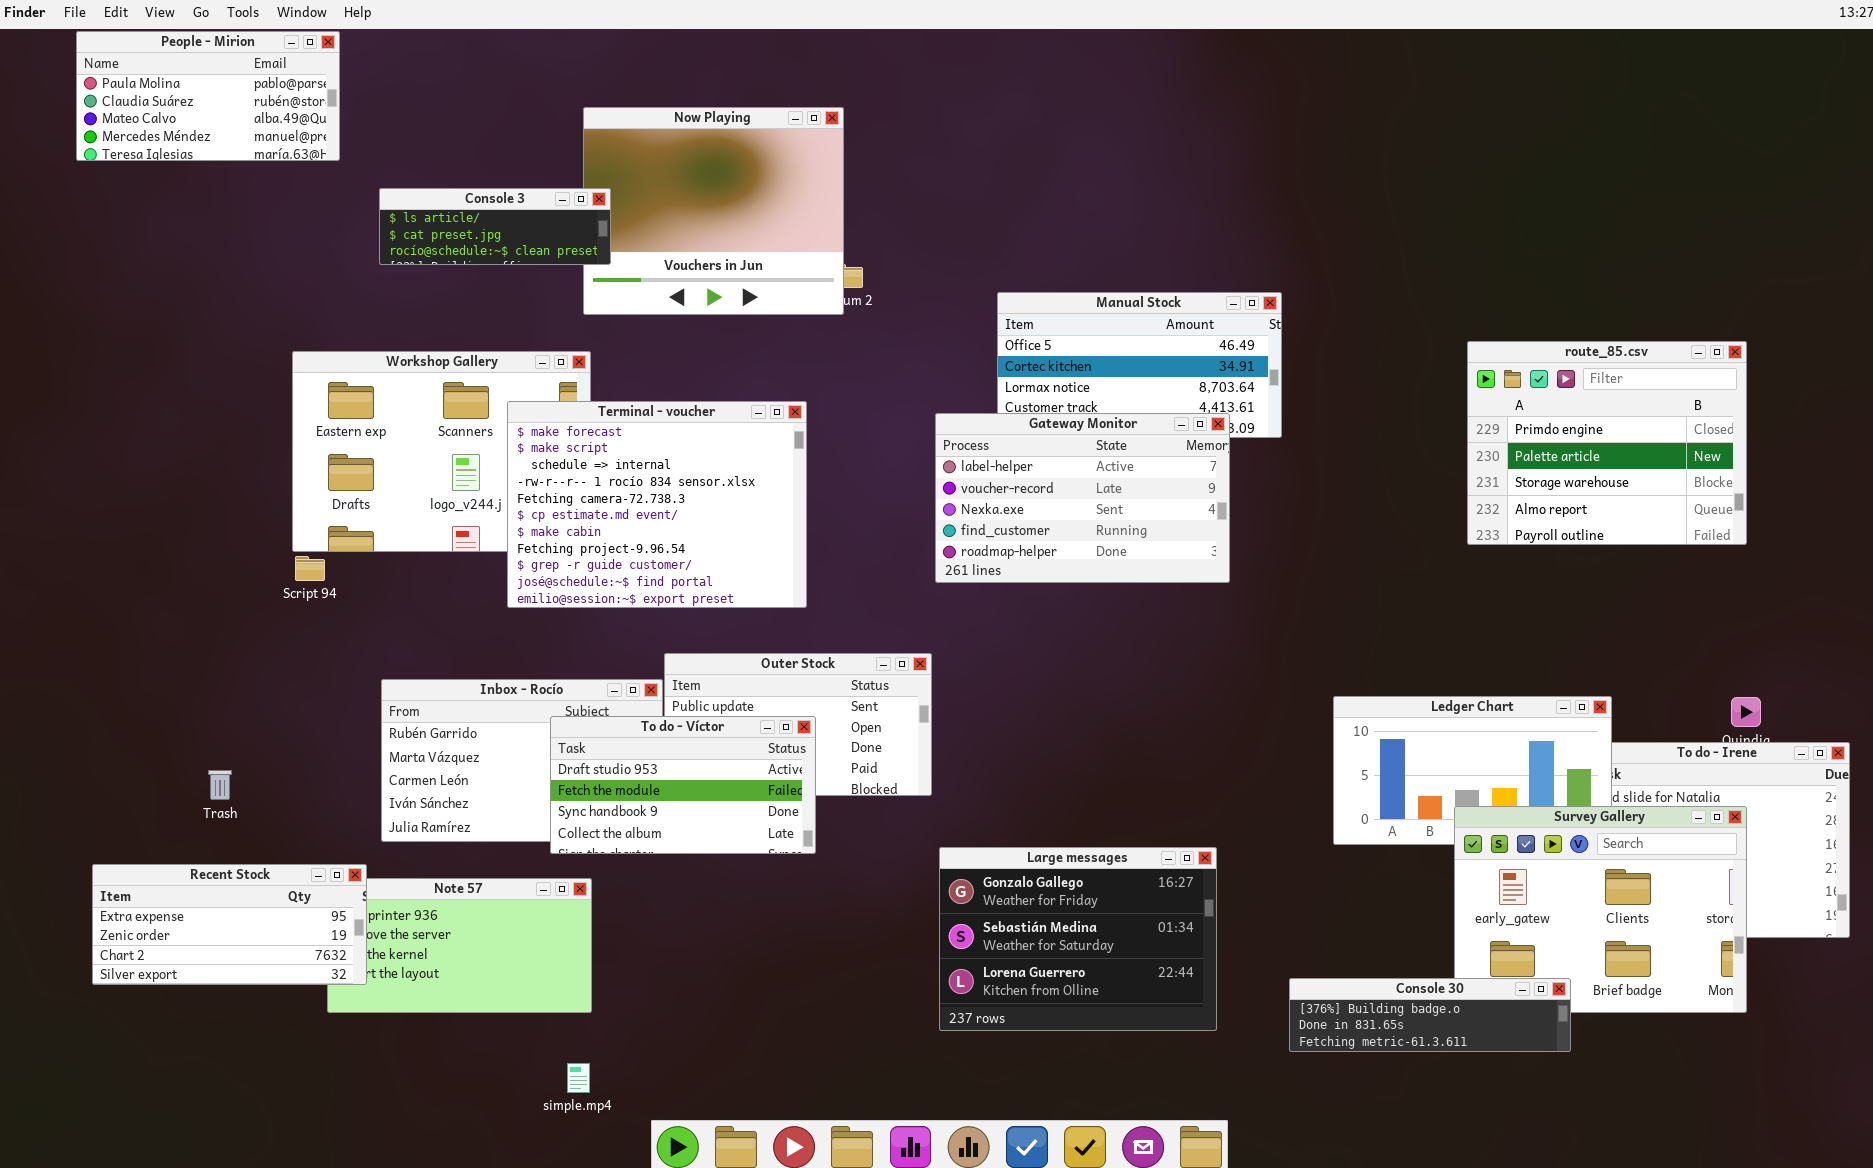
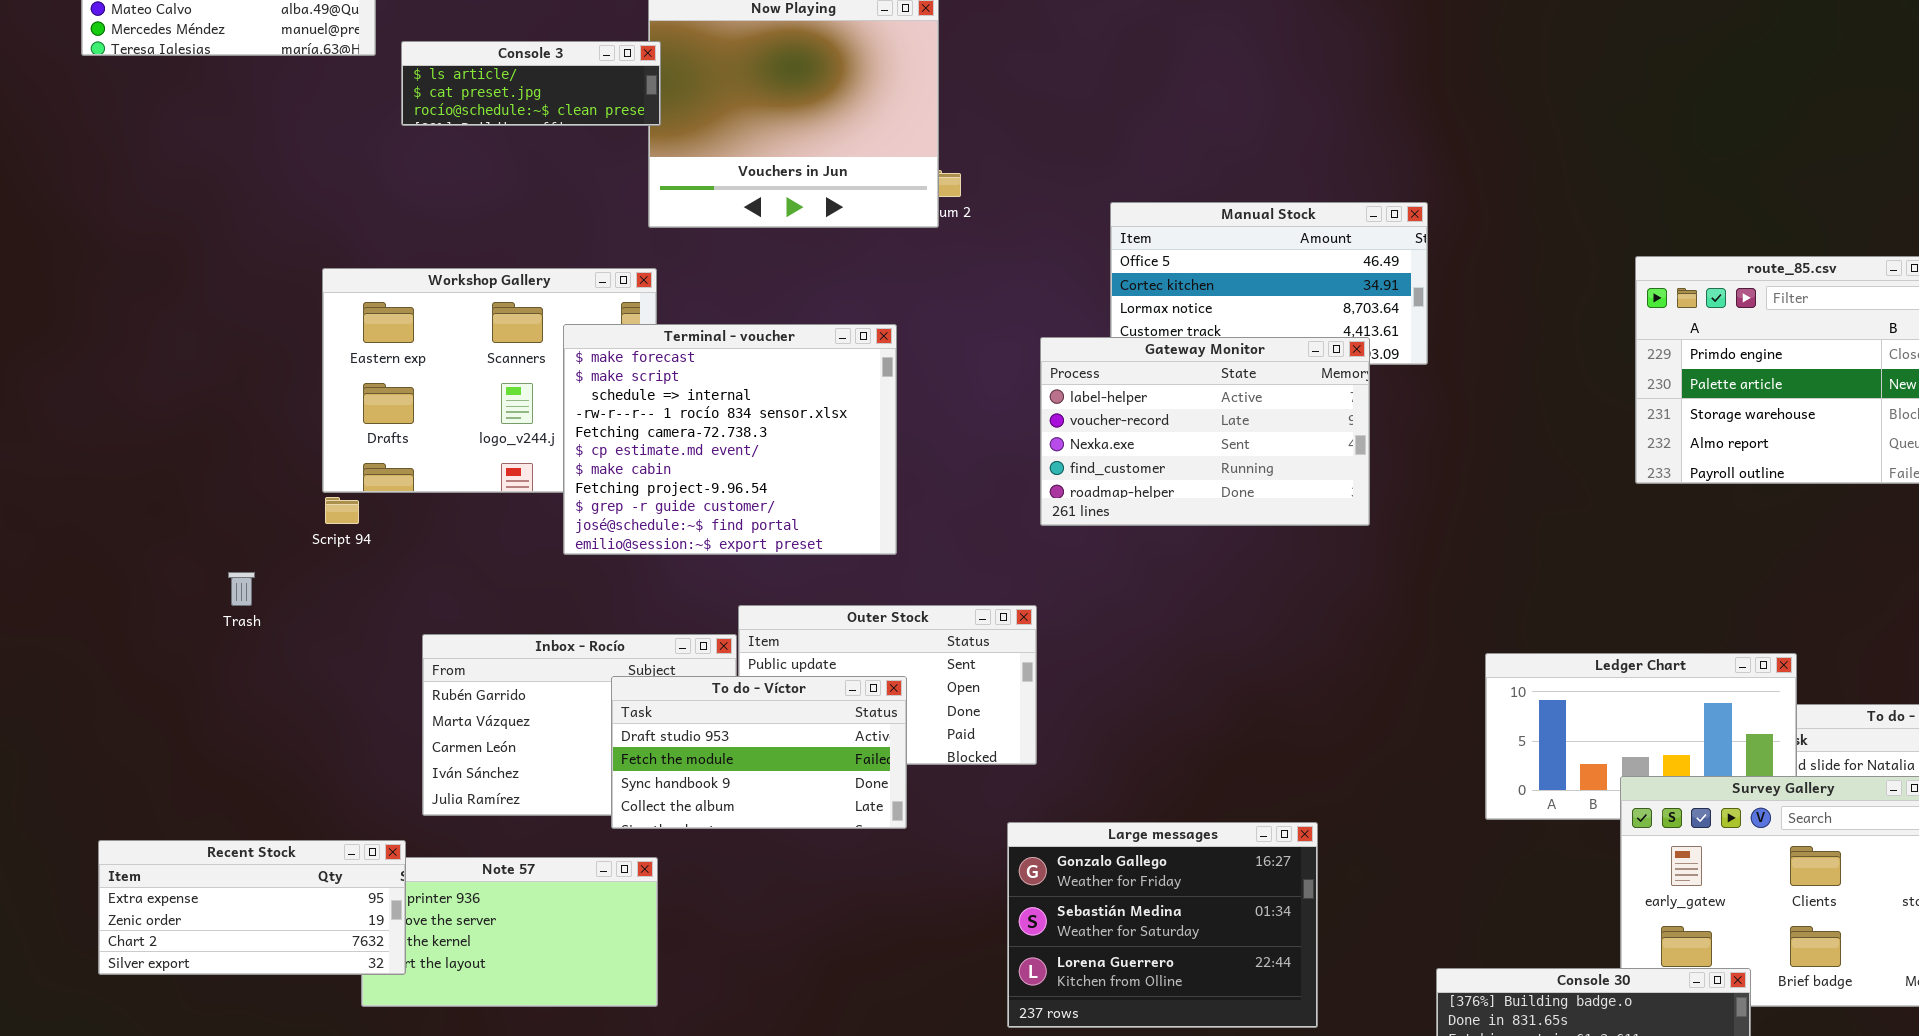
Console 3: [379,188,611,265] -> [401,41,661,126], moved
Trash: [208,770,232,800] -> [228,572,255,606], moved
Large messages: [939,847,1217,1031] -> [1007,822,1318,1028], moved

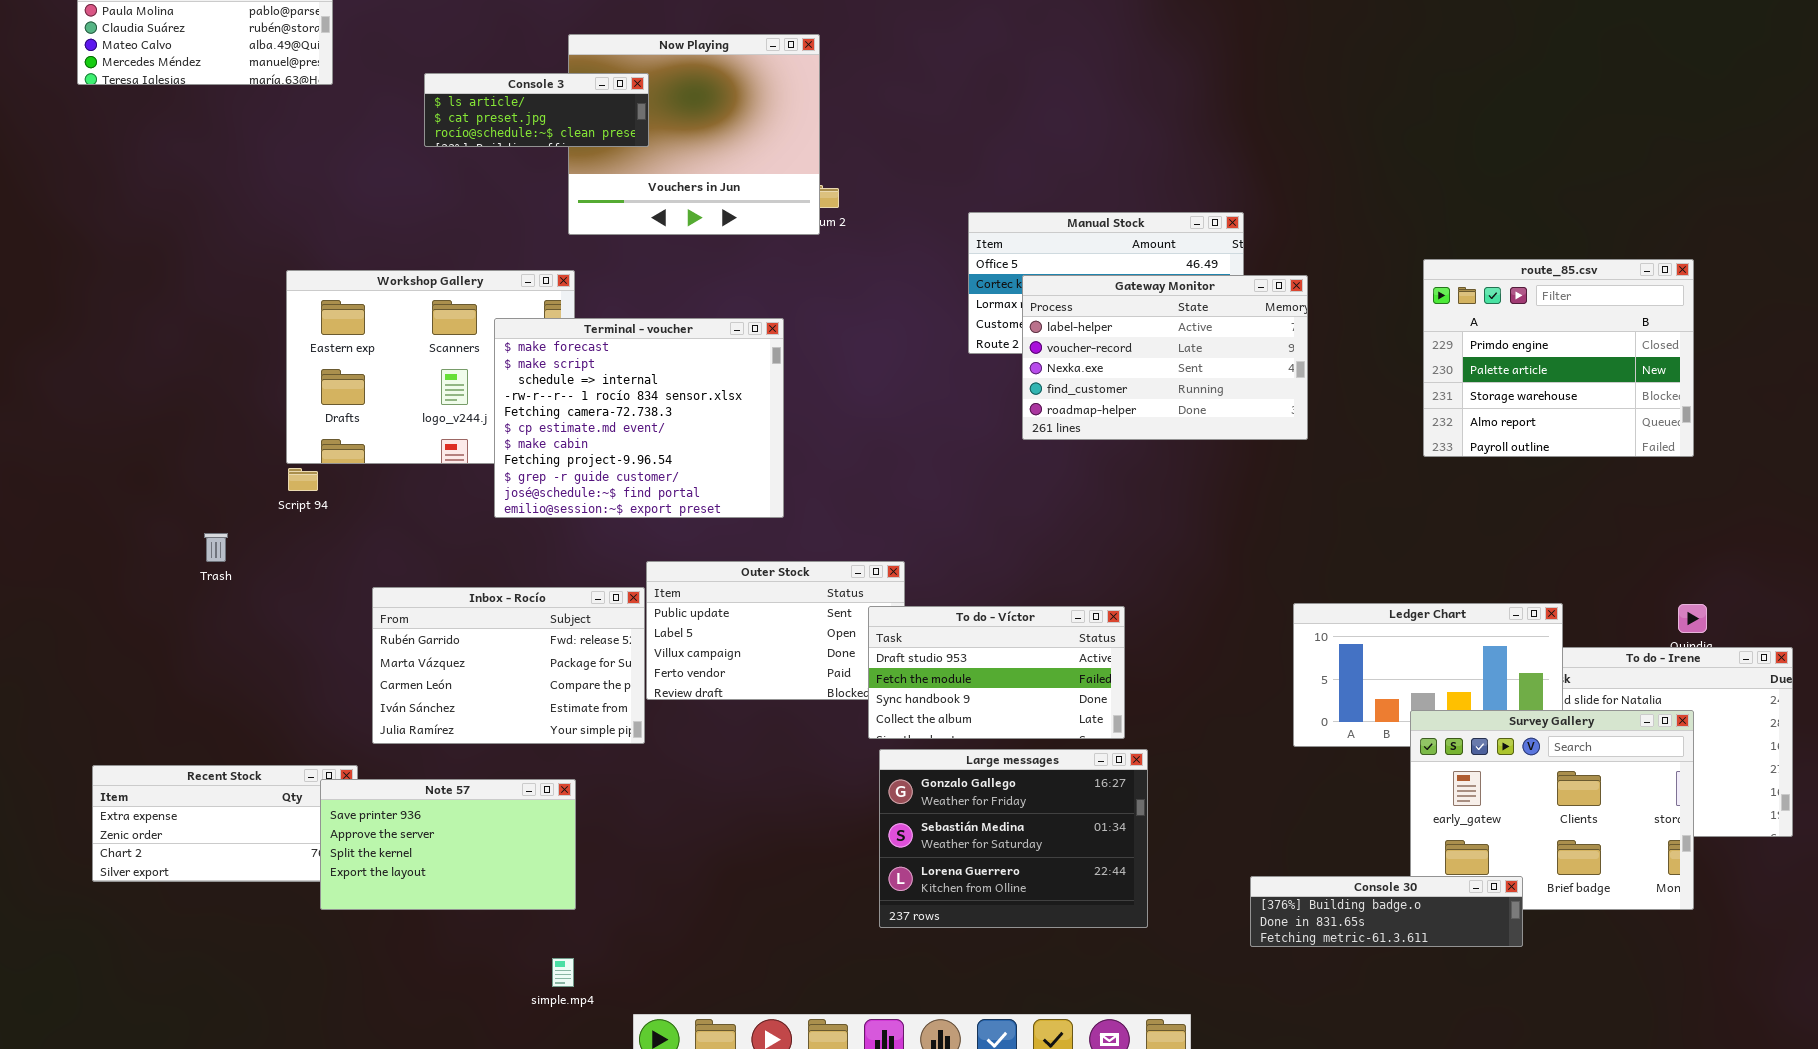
Console 3: [401,41,661,126] -> [424,73,649,147], moved
Gateway Monitor: [1040,337,1370,526] -> [1022,275,1308,440], moved
To do - Víctor: [611,676,907,829] -> [868,606,1125,739], moved
Note 57: [361,857,658,1007] -> [320,779,576,910], raised

